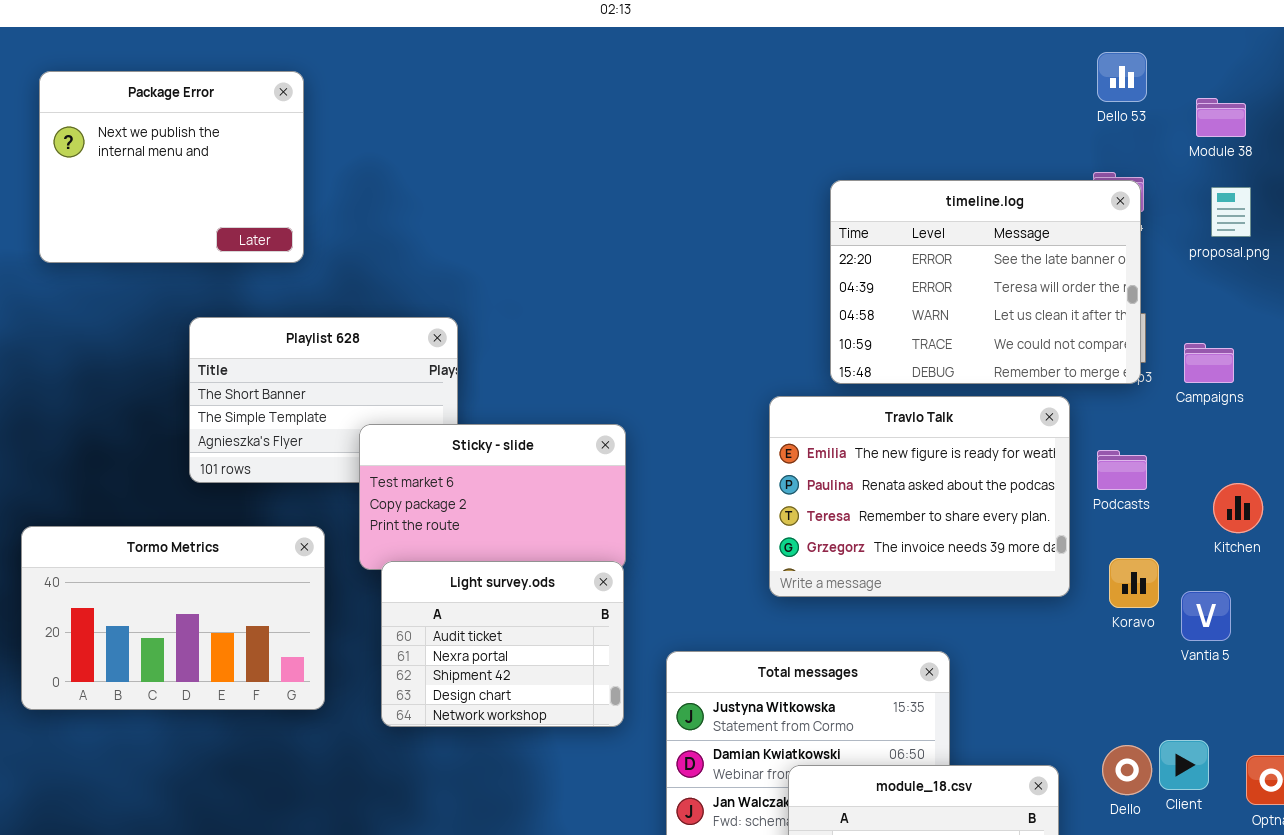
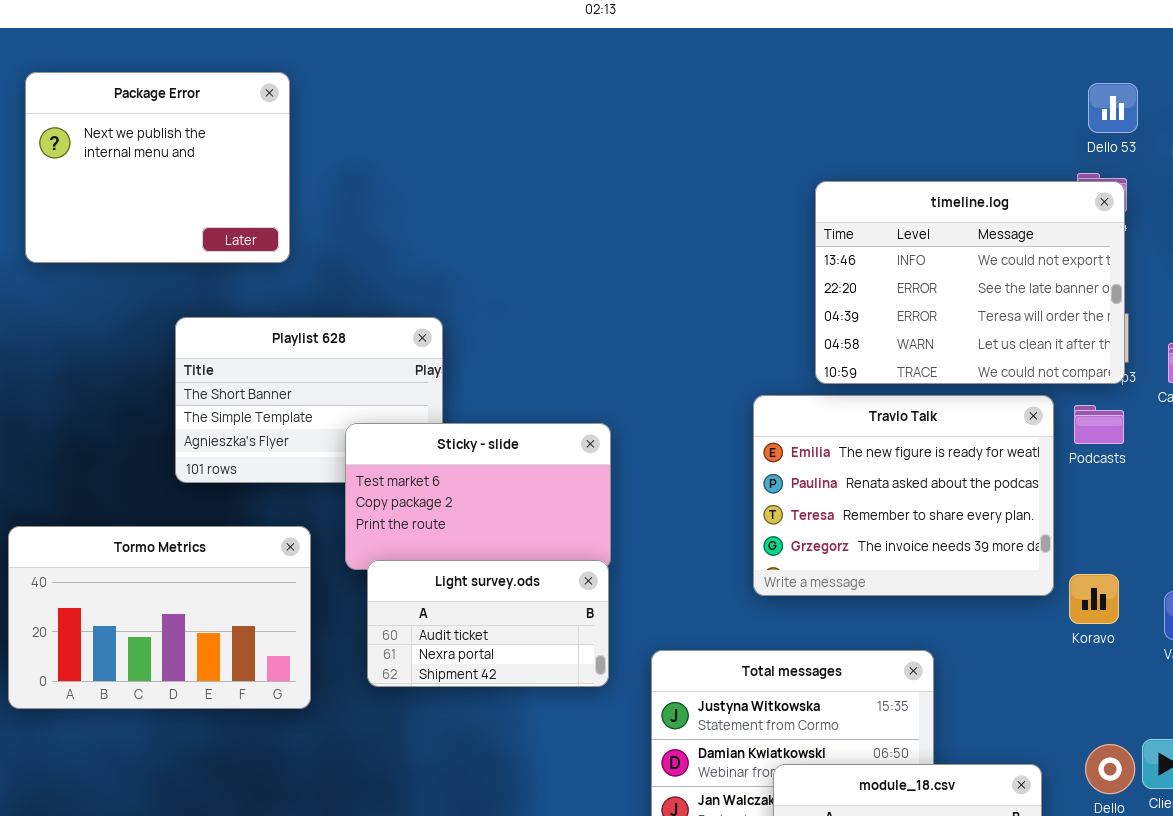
Dello 53: [1097,52,1147,102] -> [1088,83,1138,133], moved
timeline.log: [830,180,1141,384] -> [815,181,1125,384], scrolled up 1 row
Podcasts: [1097,450,1147,490] -> [1074,405,1124,444], moved
Koravo: [1109,558,1159,608] -> [1069,574,1119,624], moved
Light survey.ods: [381,561,624,727] -> [367,560,609,687], resized

